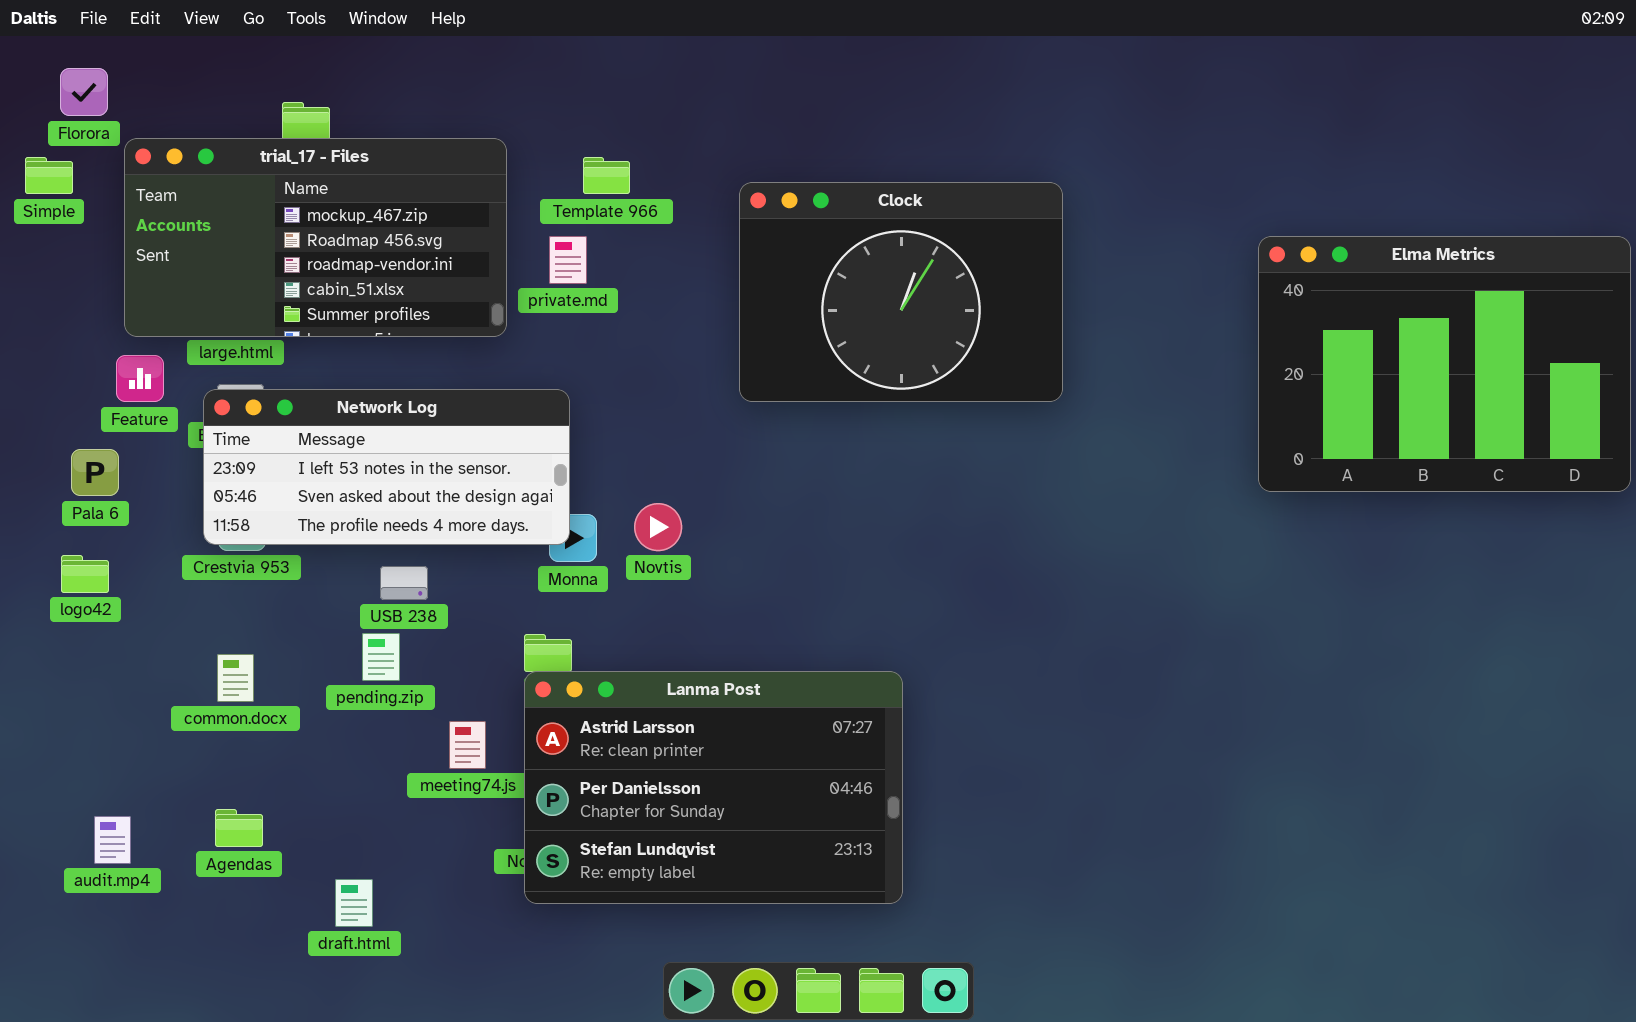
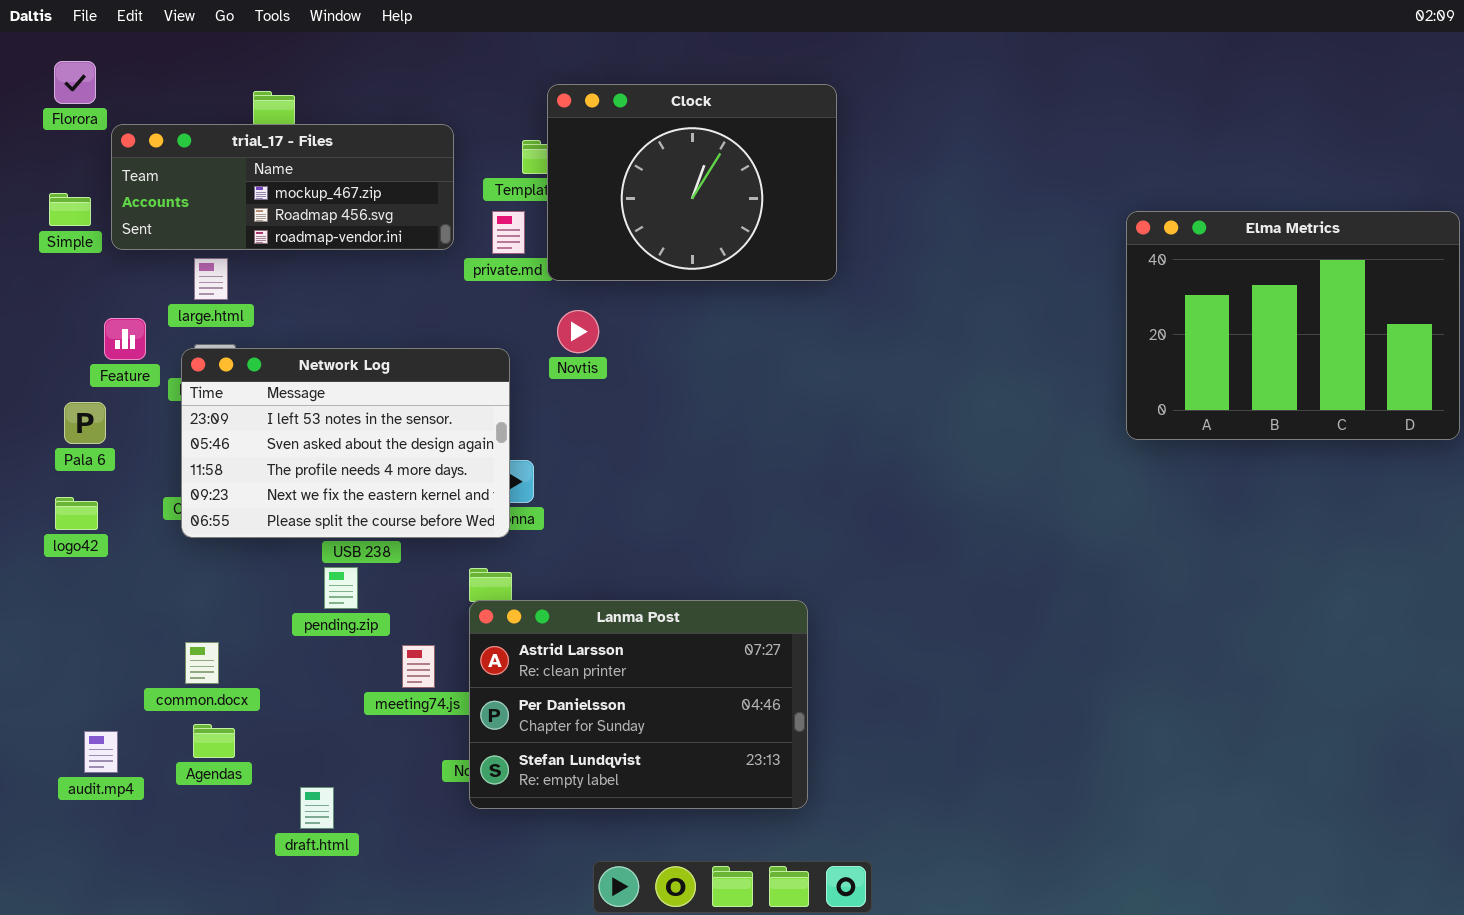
trial_17 - Files: [124,138,507,337] -> [111,124,454,250], resized
Simple: [25,157,73,194] -> [49,193,91,226], moved
Clock: [739,182,1063,402] -> [547,84,837,281], moved
Network Log: [203,389,570,545] -> [181,348,510,538], resized
Novtis: [634,503,682,551] -> [557,310,599,353], moved
common.docx: [217,654,254,702] -> [185,642,219,684], moved

